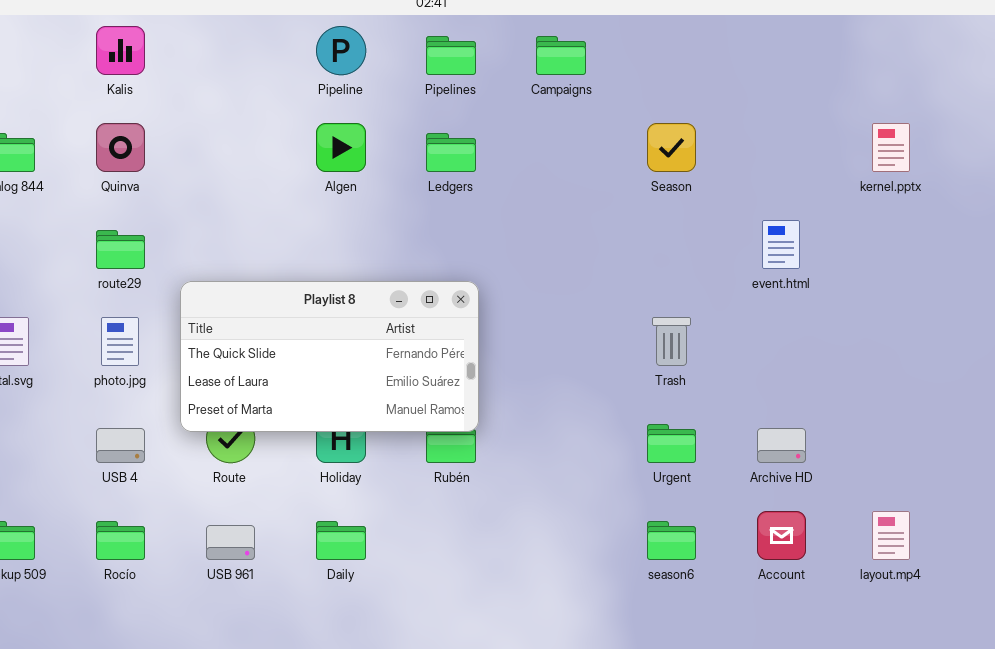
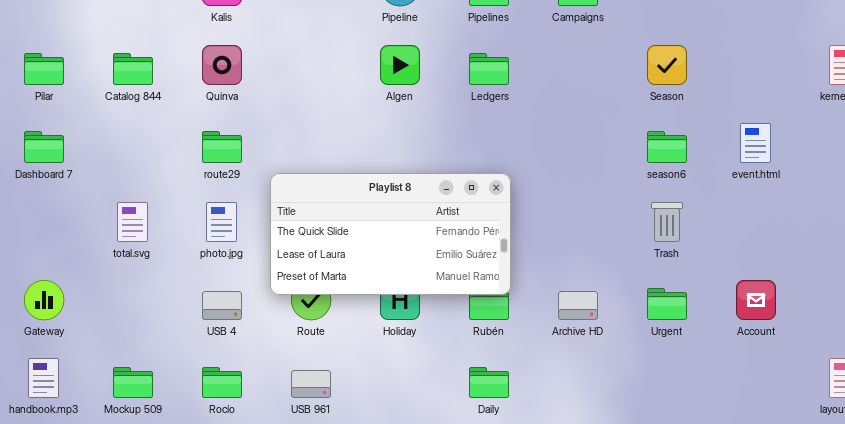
Archive HD: [757,428,806,463] -> [558,291,598,320], moved
Account: [757,511,806,560] -> [736,280,776,320], moved
Daily: [316,521,366,560] -> [469,367,509,398], moved
season6: [647,521,696,560] -> [647,131,687,163], moved

